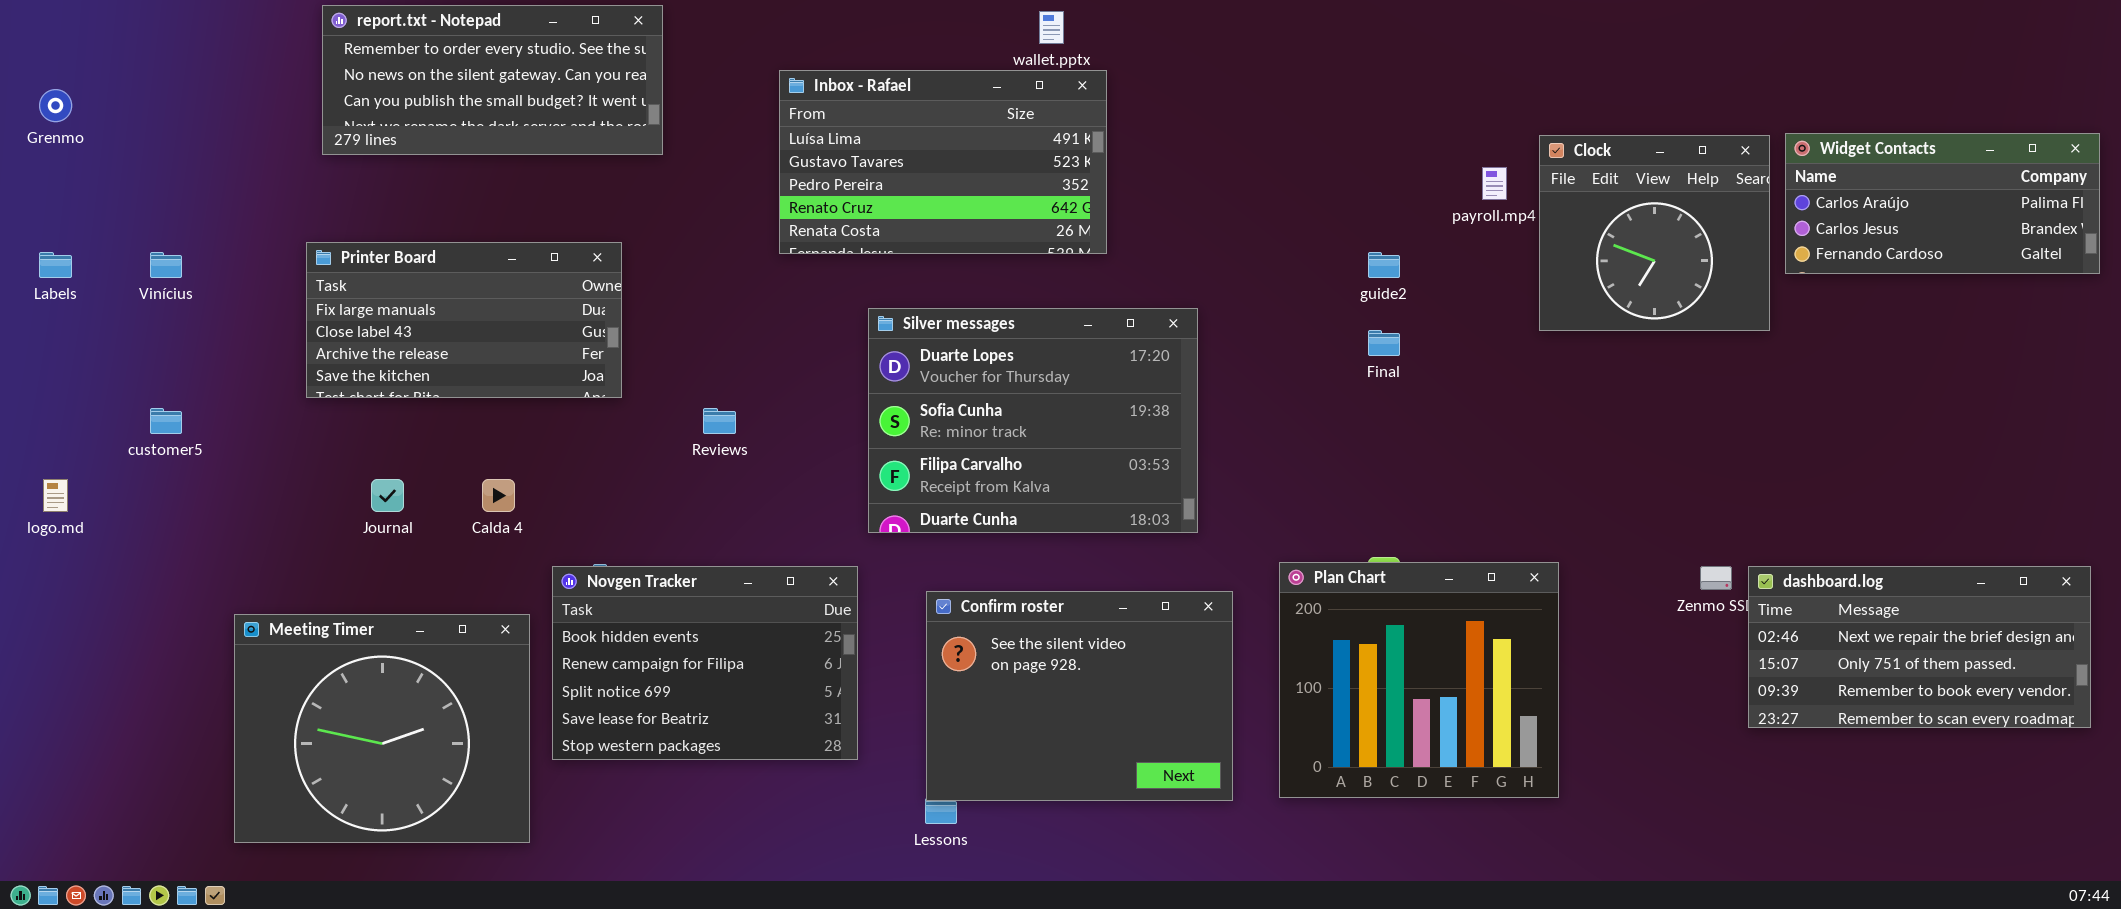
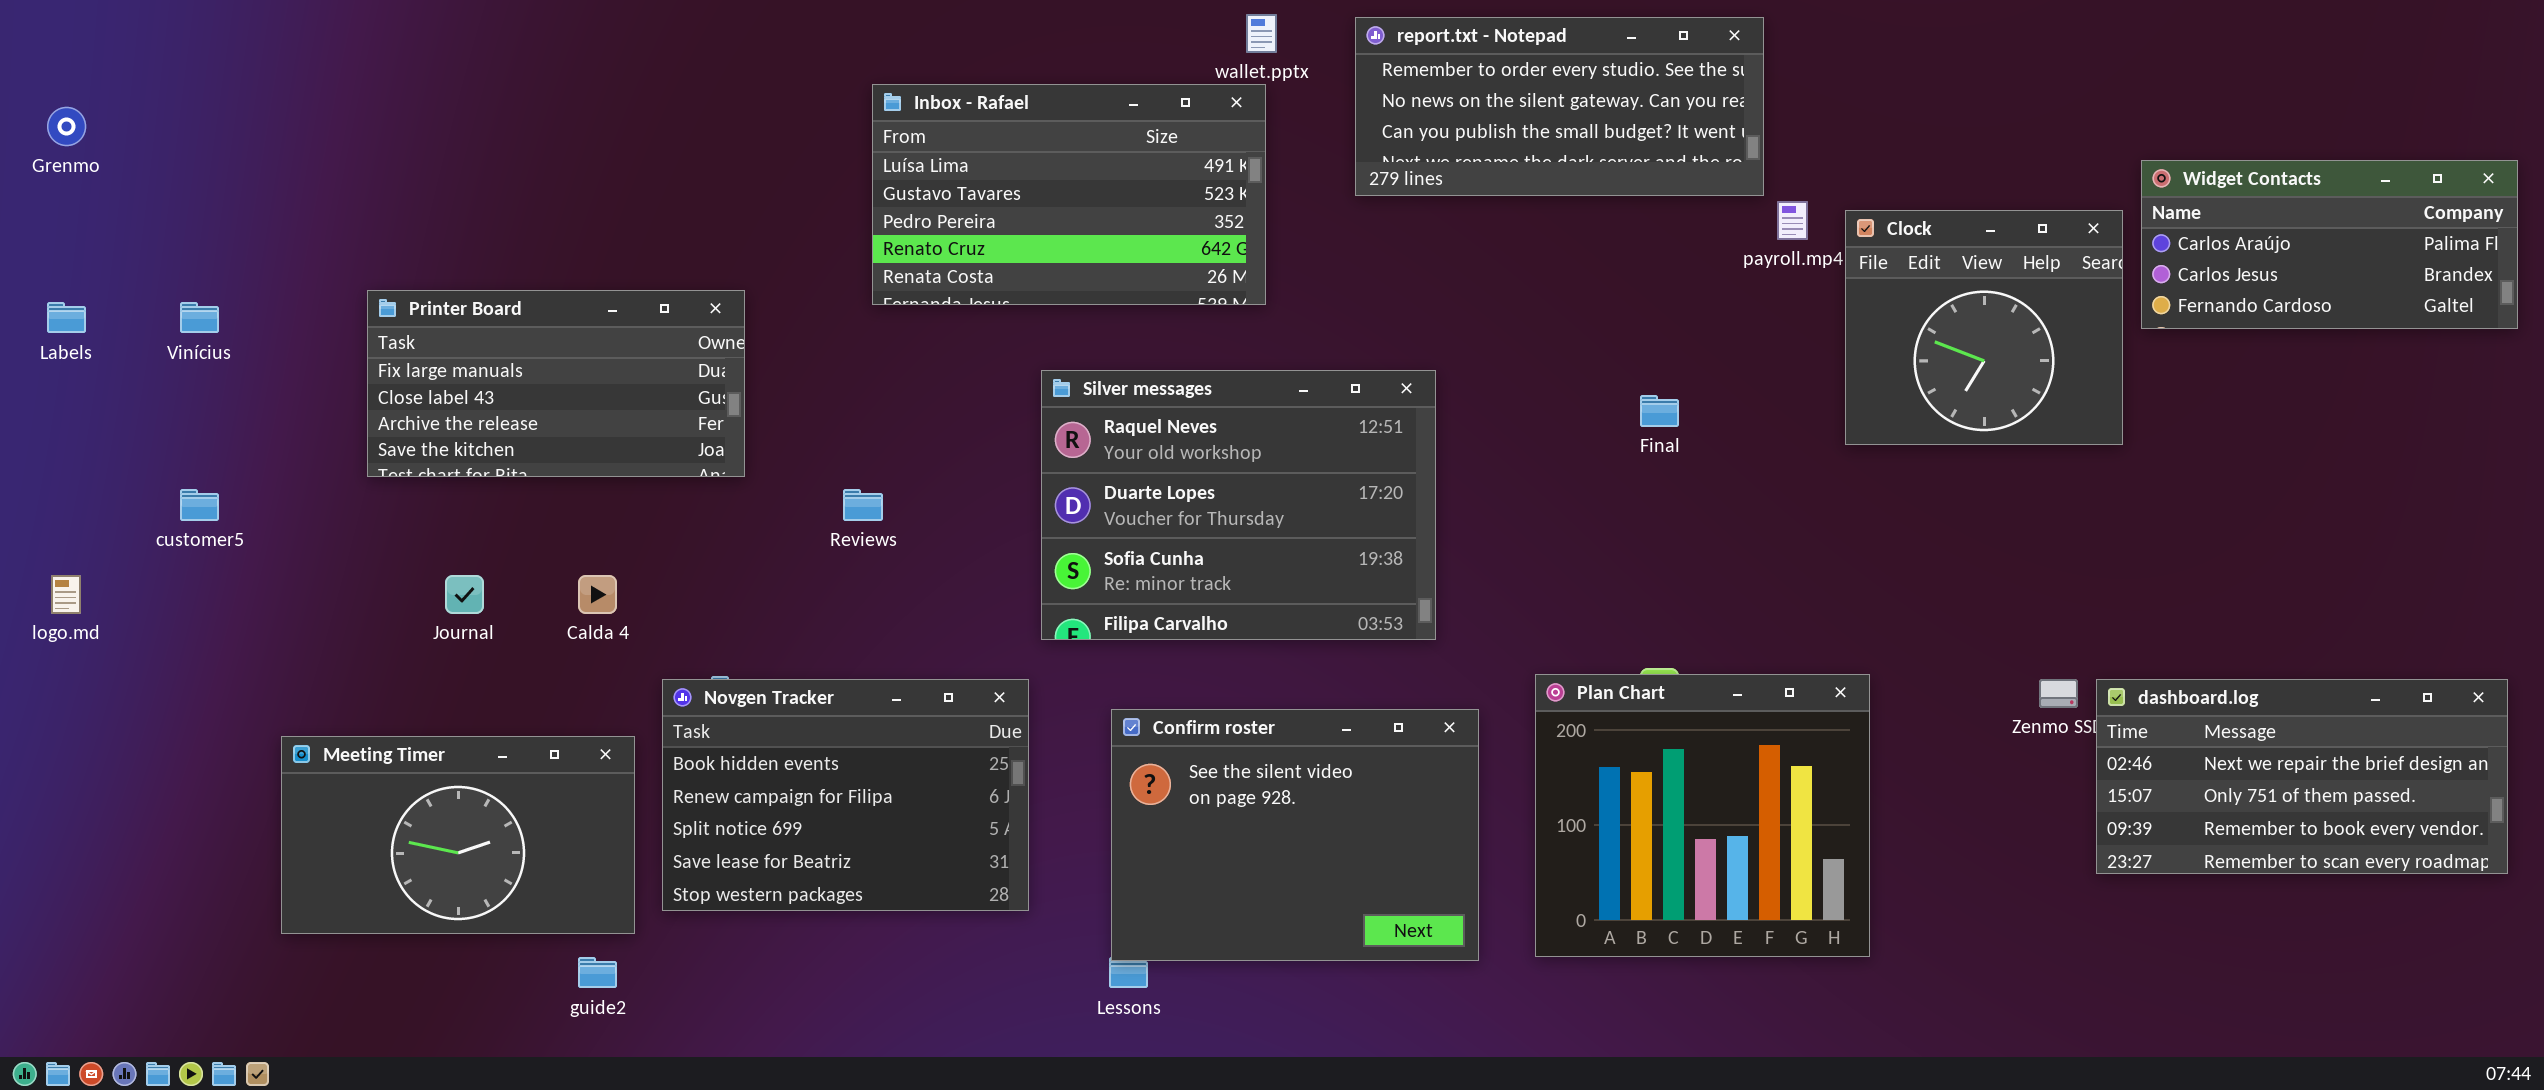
report.txt - Notepad: [322,5,663,155] -> [1355,17,1764,196], moved
Inbox - Rafael: [779,70,1107,254] -> [872,84,1266,305], moved
Clock: [1539,135,1770,331] -> [1845,210,2123,445], moved
guide2: [1368,252,1400,278] -> [578,957,617,988], moved
Silver messages: [868,308,1198,533] -> [1041,370,1436,640], scrolled up 1 row
Meeting Timer: [234,614,530,843] -> [281,736,635,934], resized

